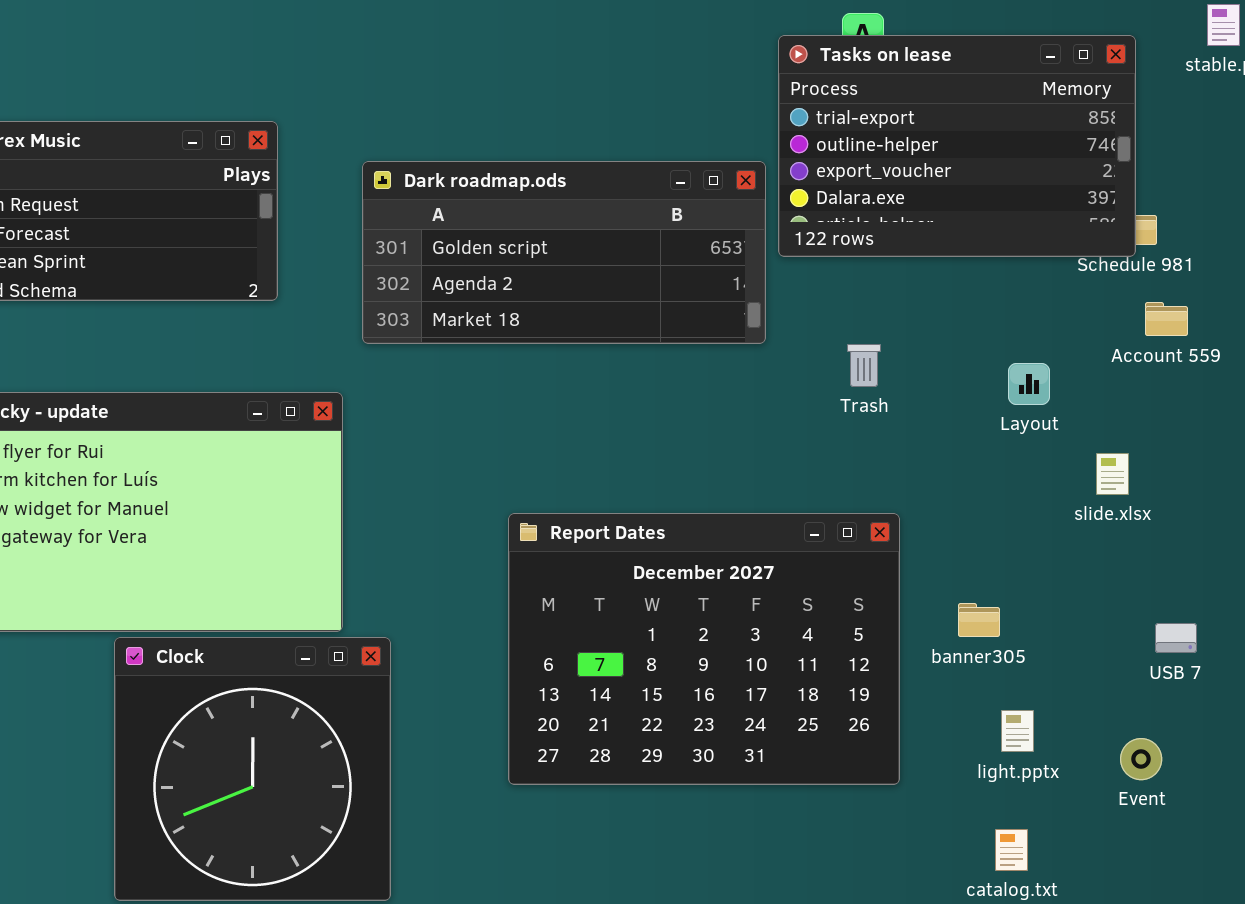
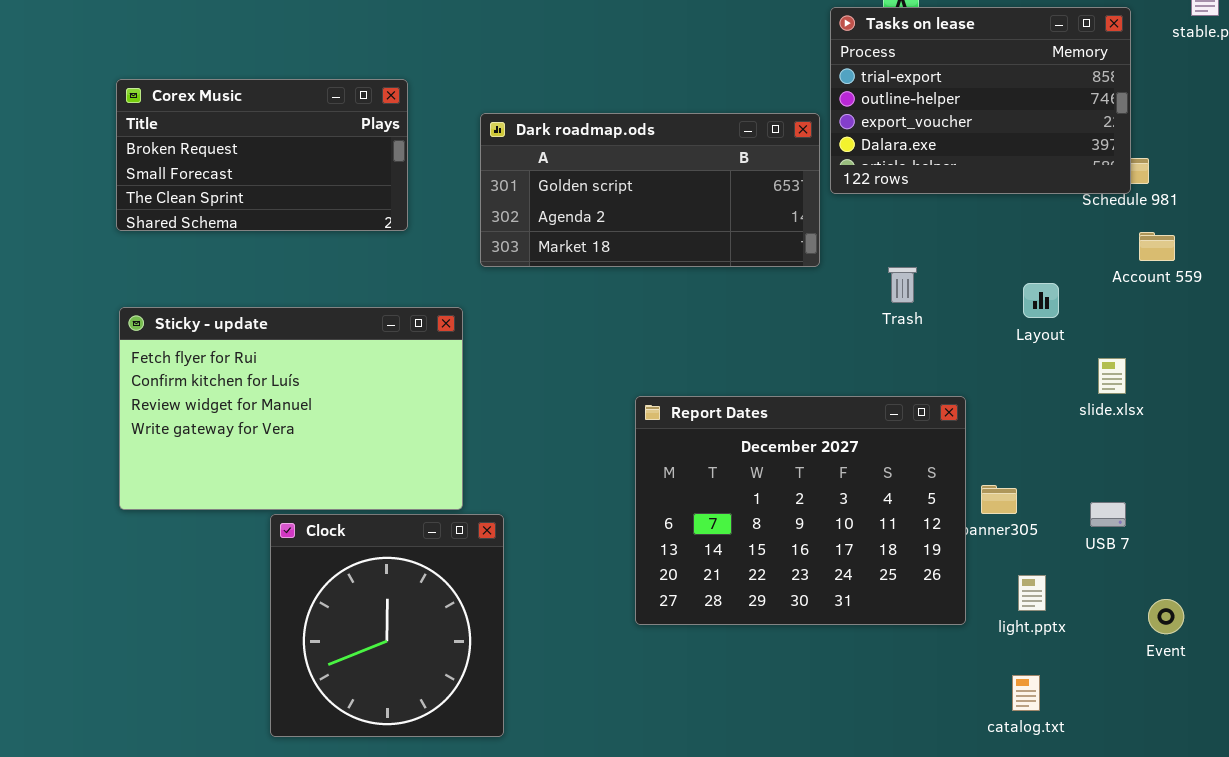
Report Dates: [508,513,900,785] -> [635,396,966,625], moved
USB 7: [1155,623,1197,653] -> [1090,502,1126,527], moved
Event: [1120,738,1162,780] -> [1148,599,1184,634], moved

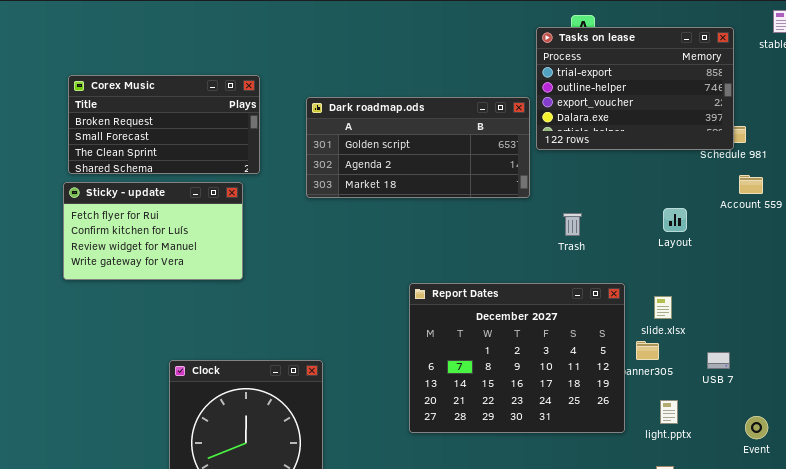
Trash: [888,267,917,303] -> [563,213,582,236], moved
Sticky - update: [119,307,463,510] -> [63,182,243,280], moved, resized
slide.xlsx: [1098,358,1126,394] -> [654,296,672,319], moved

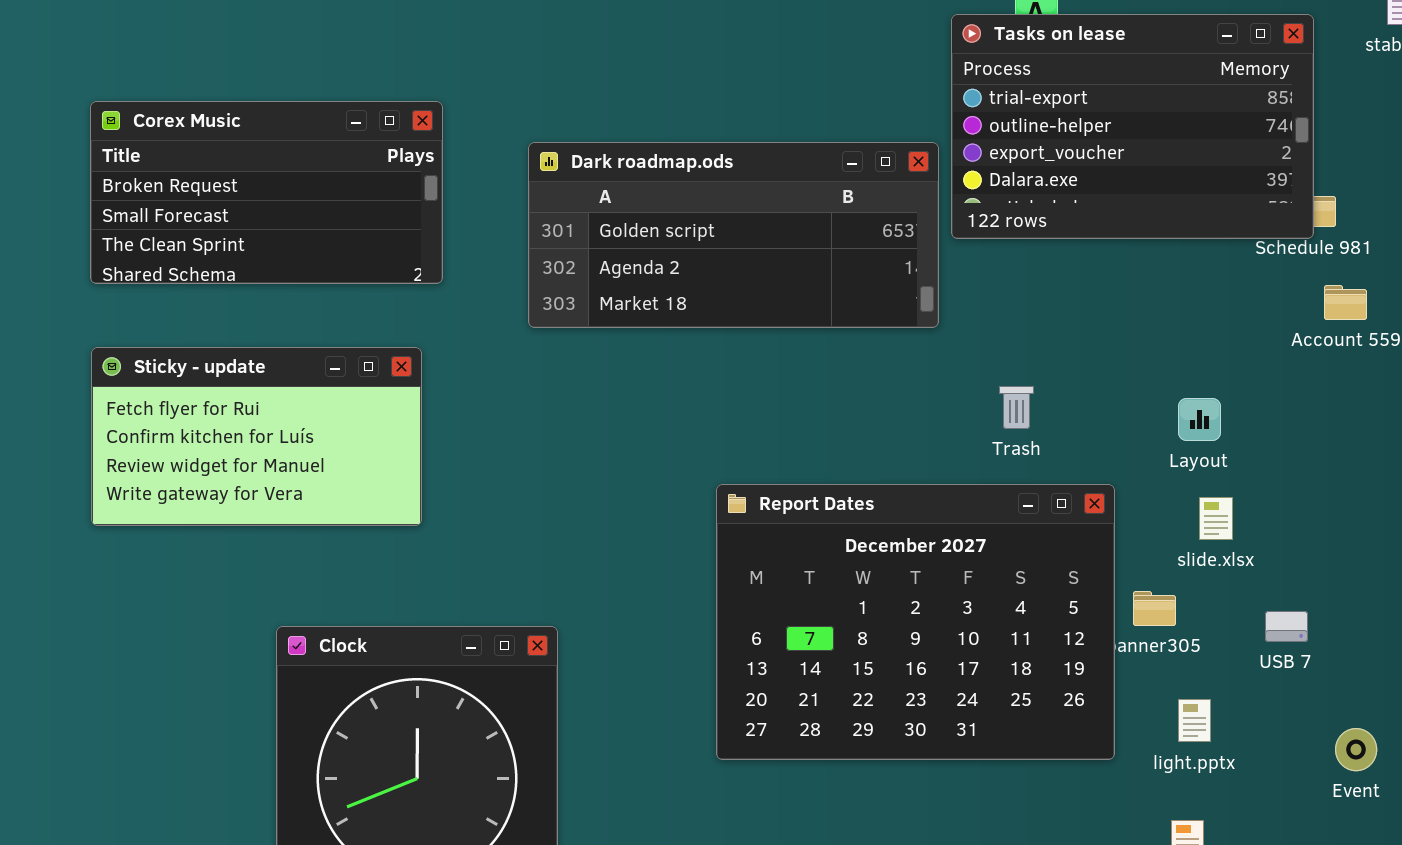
Sticky - update: [63,182,243,280] -> [91,347,422,526], moved
Layout: [663,208,687,232] -> [1178,398,1221,441], moved
Trash: [563,213,582,236] -> [999,386,1034,429], moved
slide.xlsx: [654,296,672,319] -> [1199,497,1233,540], moved

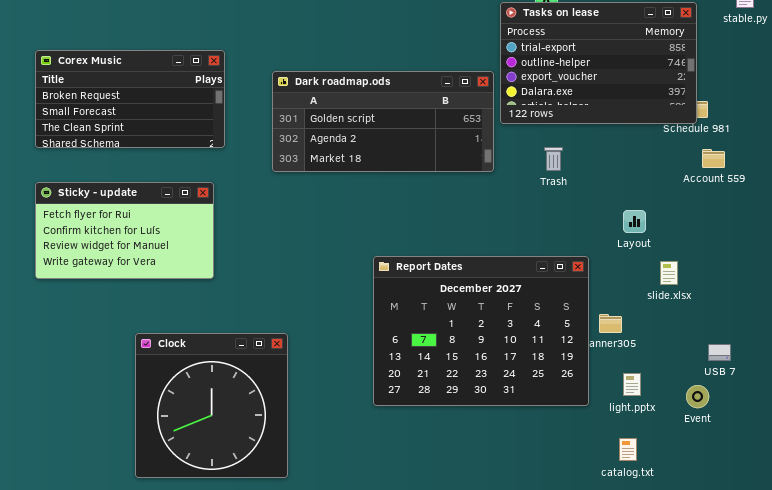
Trash: [999,386,1034,429] -> [544,147,563,171], moved
slide.xlsx: [1199,497,1233,540] -> [660,261,678,285], moved
USB 7: [1265,611,1308,642] -> [708,344,731,361], moved
Event: [1335,728,1377,771] -> [686,385,709,408], moved

